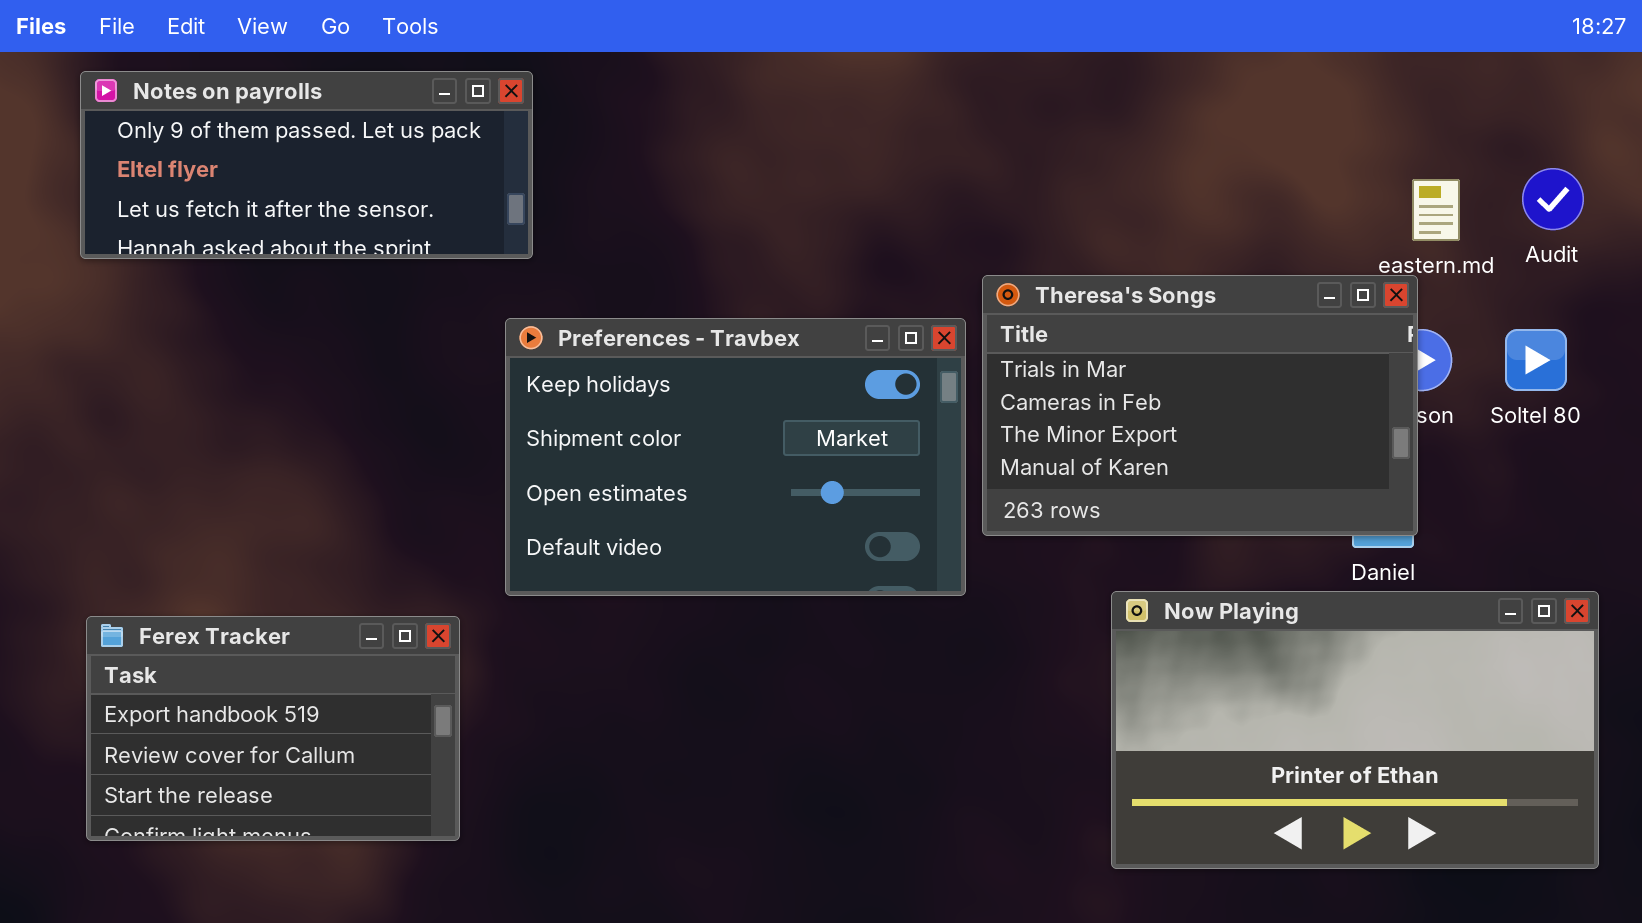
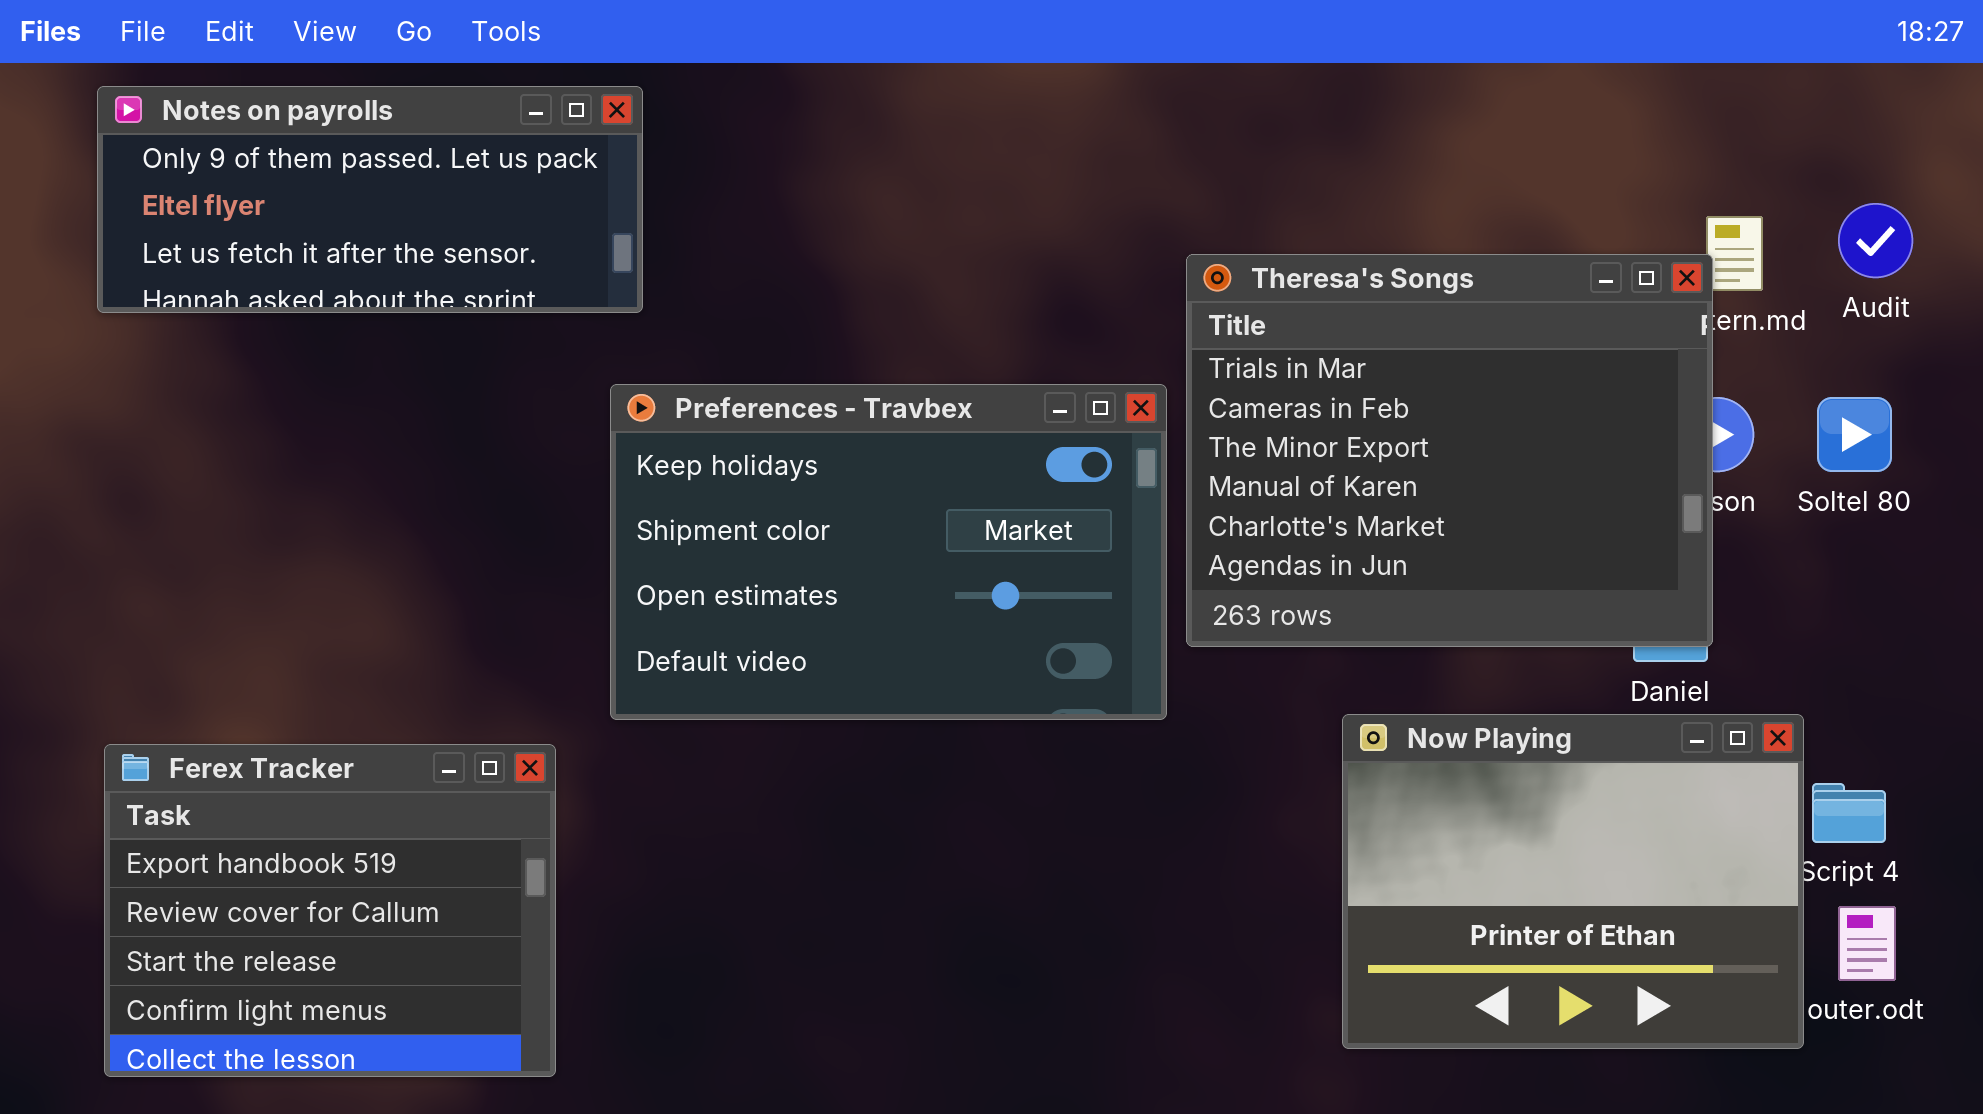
Theresa's Songs: [982,275,1418,536] -> [1186,254,1713,647], resized
Now Playing: [1111,591,1599,869] -> [1342,714,1804,1049], resized
Ferex Tracker: [86,616,460,841] -> [104,744,556,1077], resized

